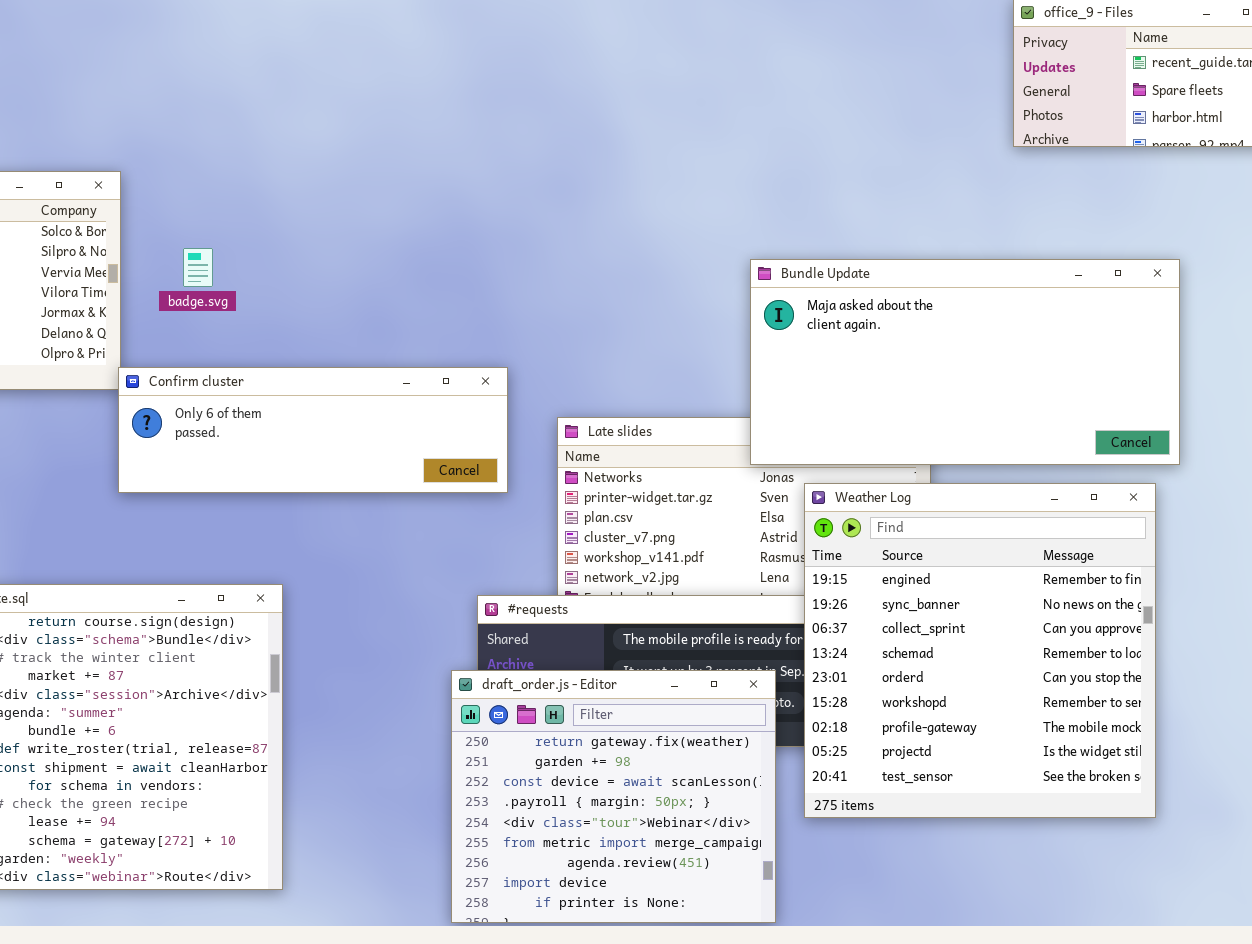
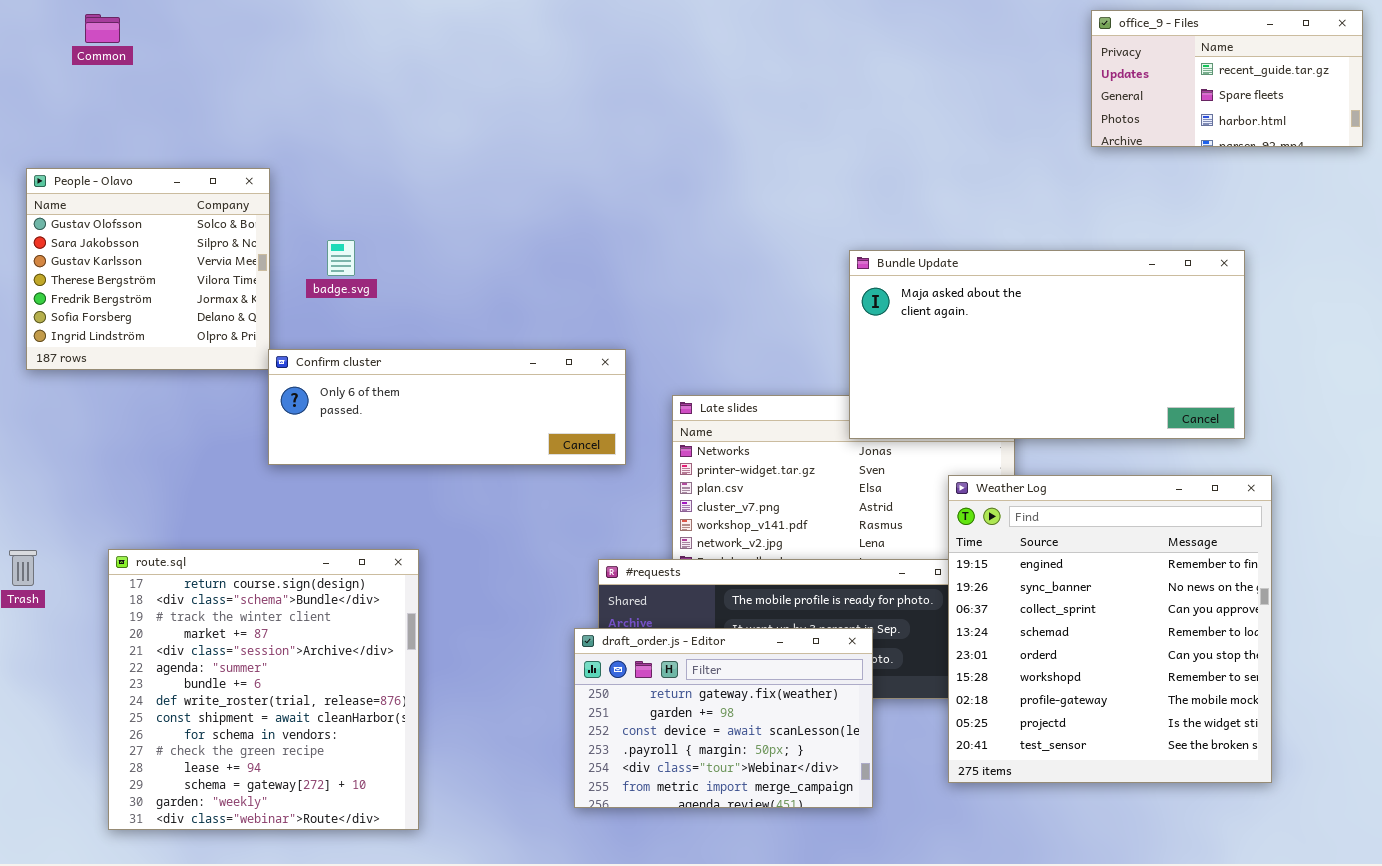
Weather Log: [804,483,1156,818] -> [948,475,1272,783], moved
draft_order.js - Editor: [451,670,776,923] -> [574,628,873,808], resized

